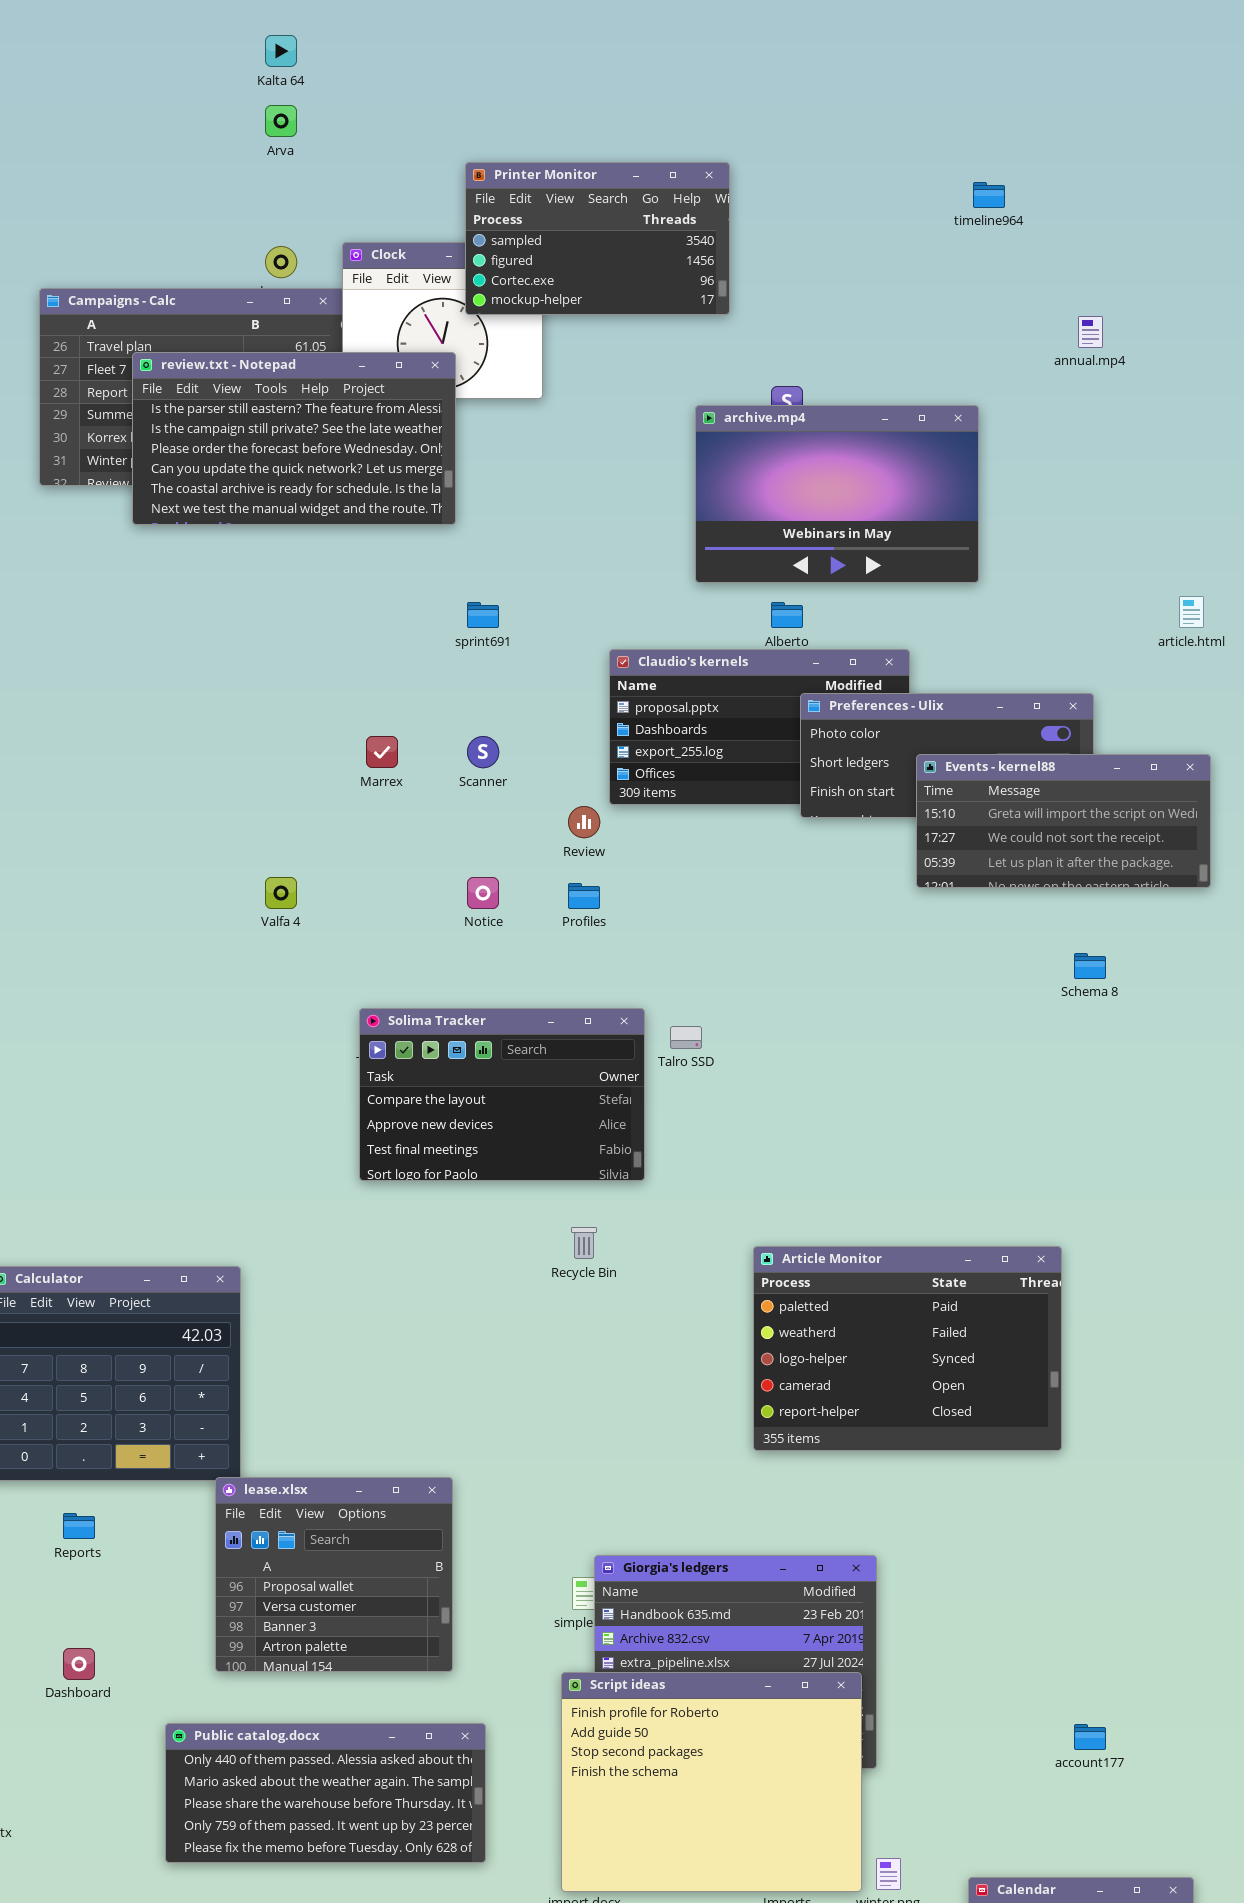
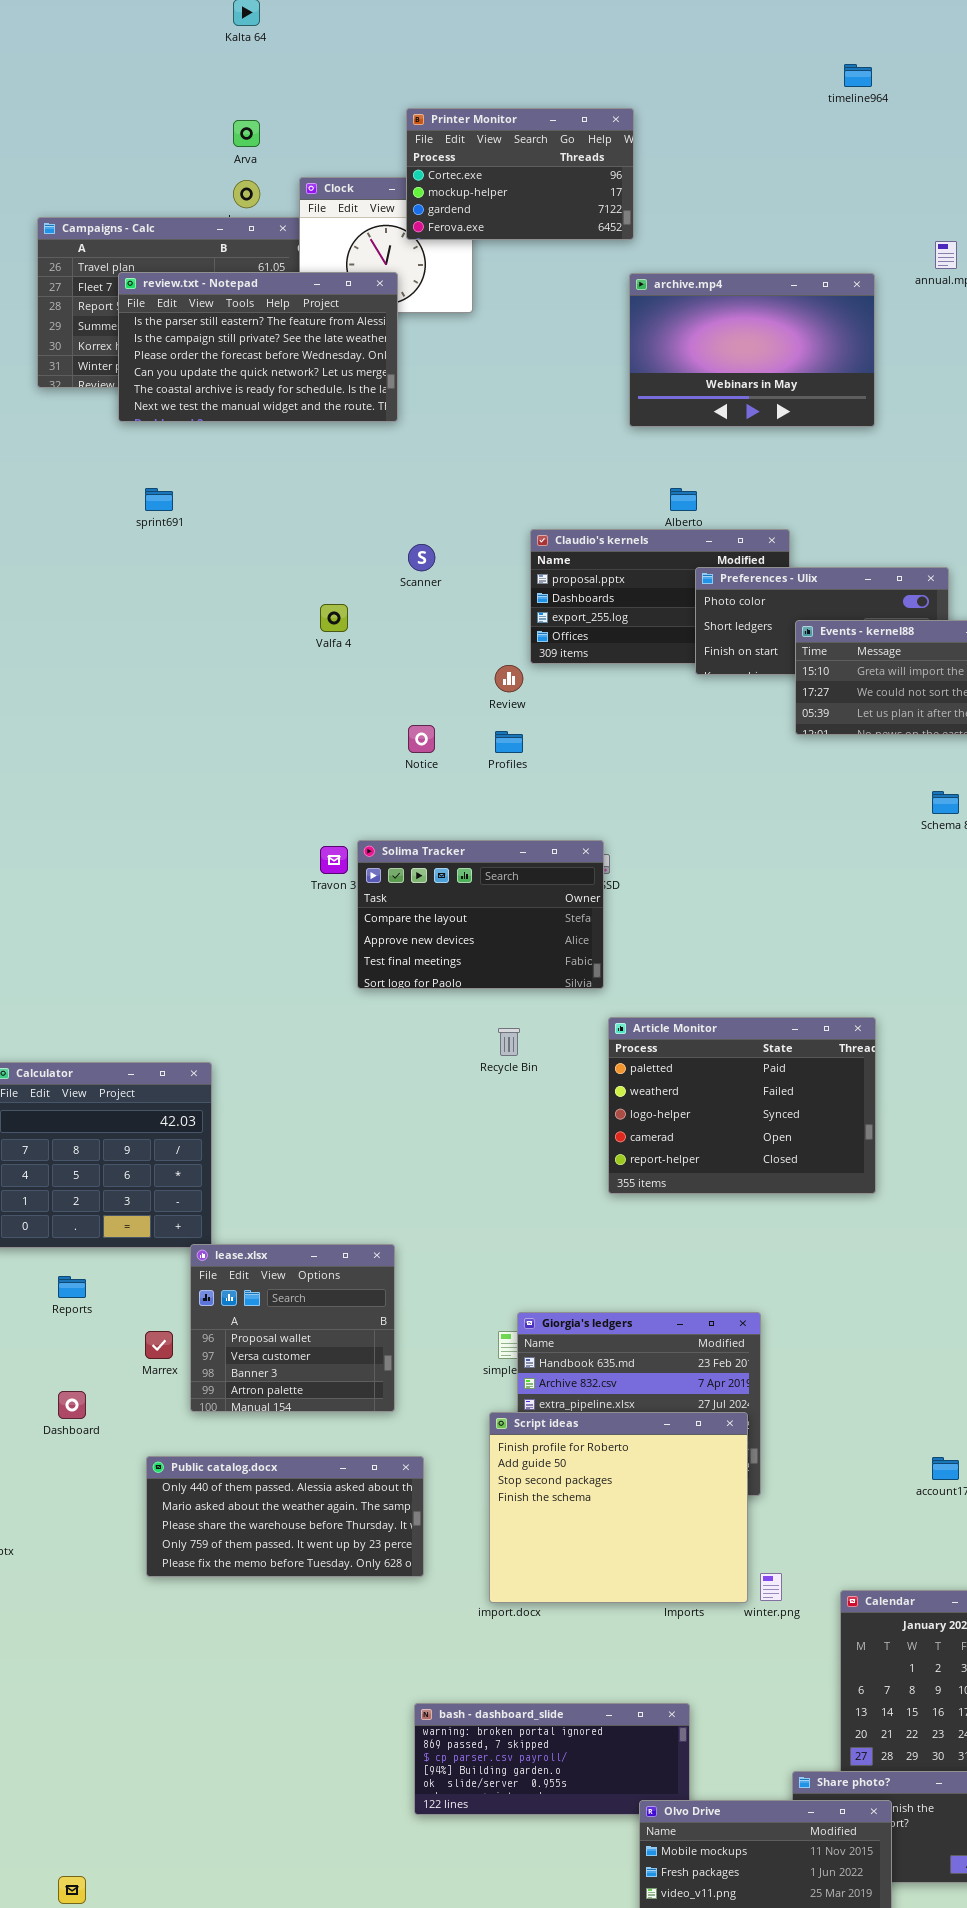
Arva: [265,105,297,137] -> [233,120,260,147], moved
Printer Monitor: [465,162,730,315] -> [406,108,634,240], scrolled down 2 rows
timeline964: [973,182,1005,208] -> [844,64,872,87], moved
archive.mp4: [695,405,979,583] -> [629,273,875,427], moved
sprint691: [467,602,499,628] -> [145,488,173,511], moved
Marrex: [366,736,398,768] -> [145,1331,173,1359], moved
Scanner: [467,736,499,768] -> [408,544,435,571], moved
Valfa 4: [265,877,297,909] -> [320,604,348,632], moved
Solima Tracker: [359,1008,645,1181] -> [357,840,604,989], moved
Article Monitor: [753,1246,1062,1451] -> [608,1017,876,1194], moved

